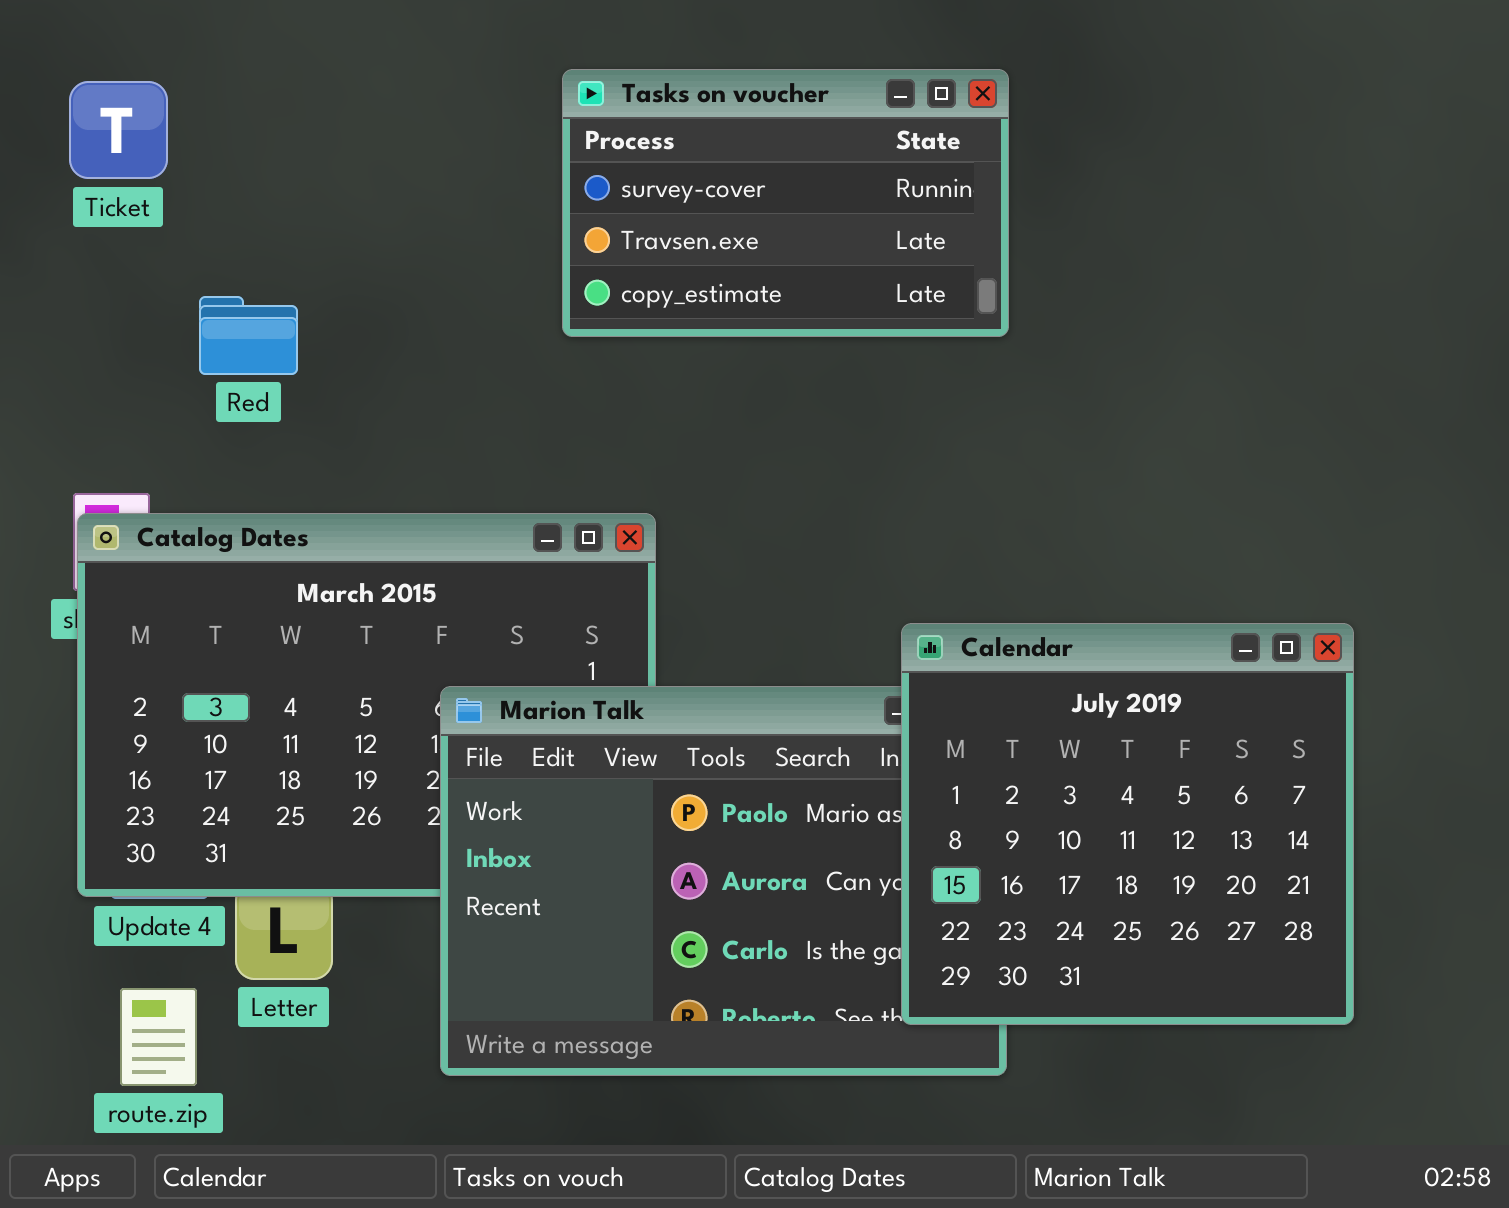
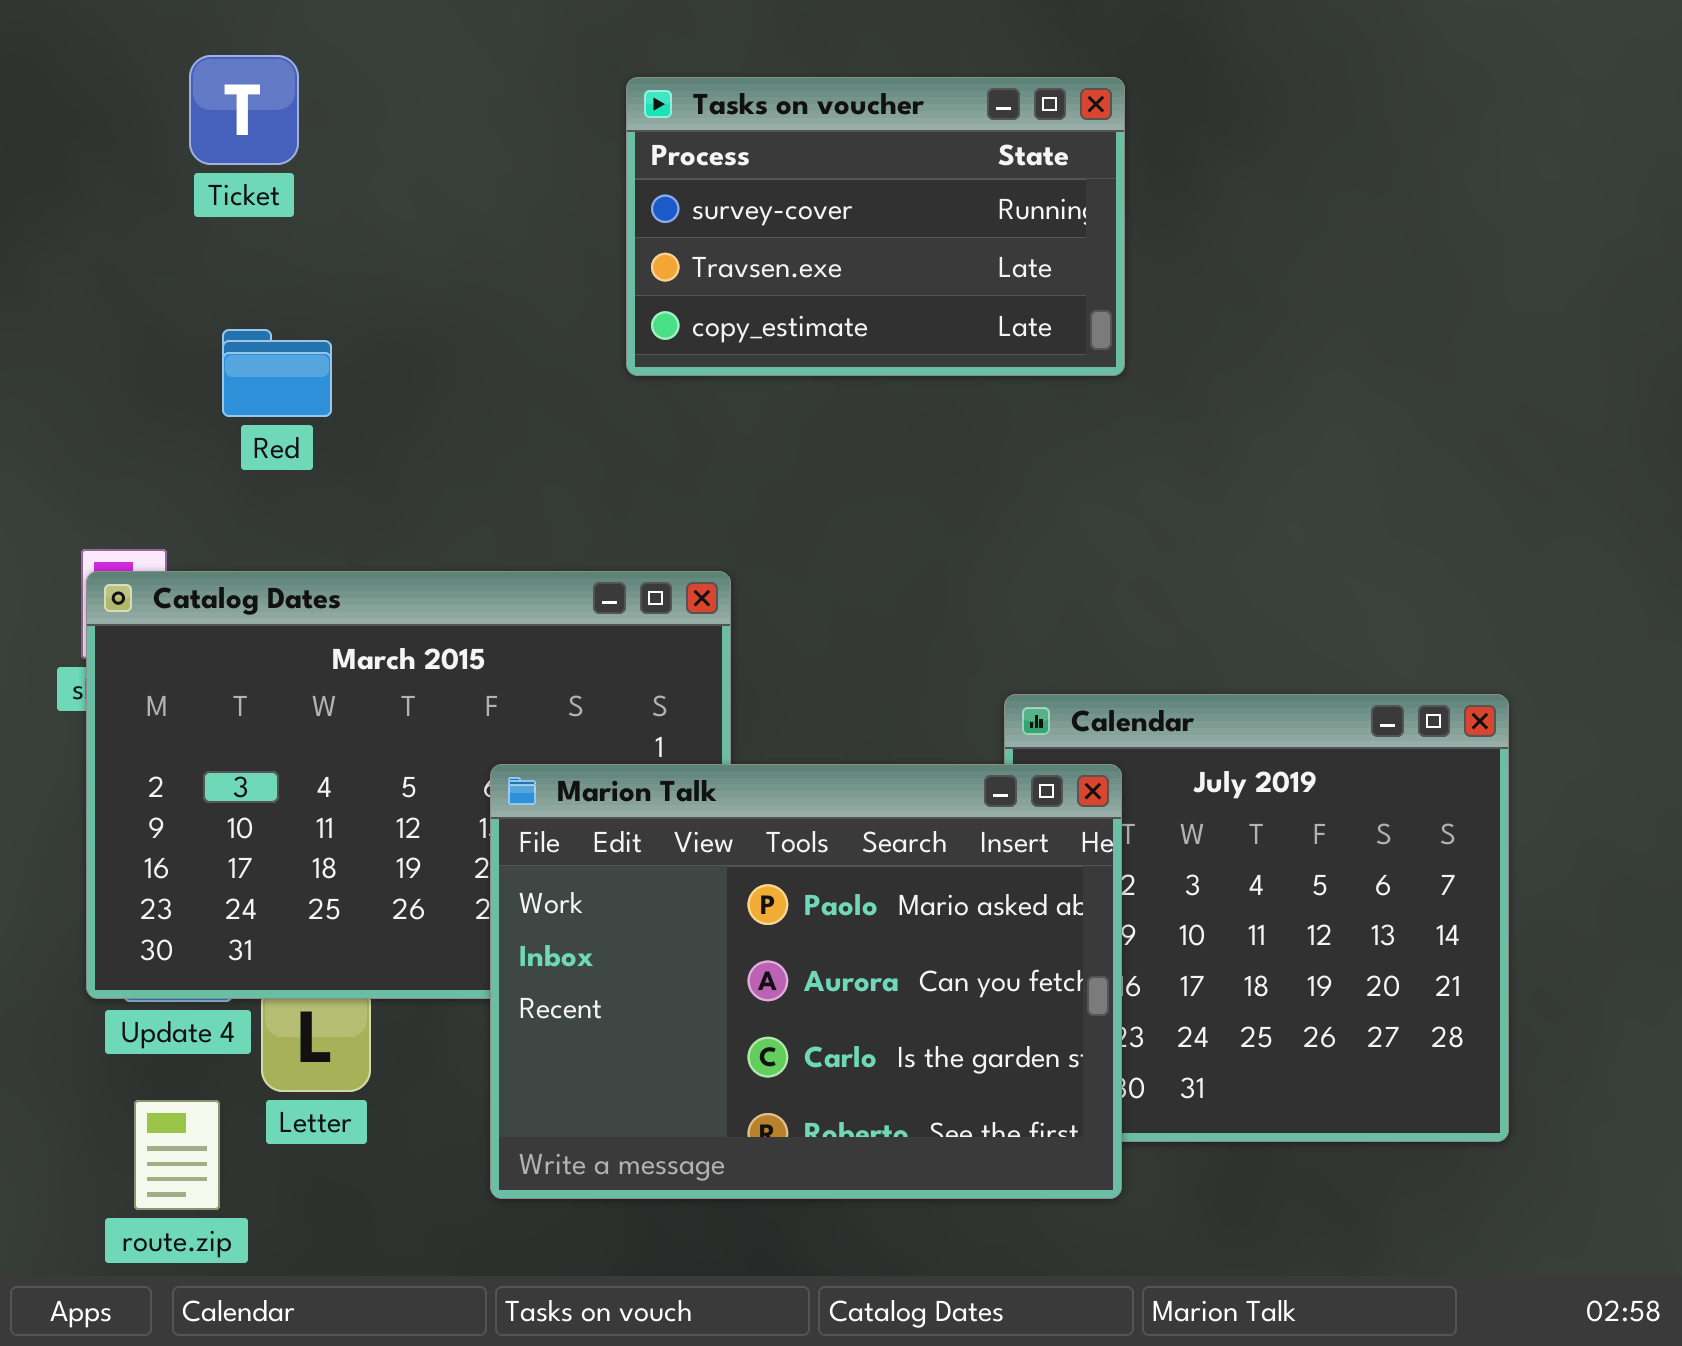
Ticket: [69,81,168,179] -> [189,55,299,165], moved
Marion Talk: [440,686,1007,1076] -> [490,764,1122,1199], raised

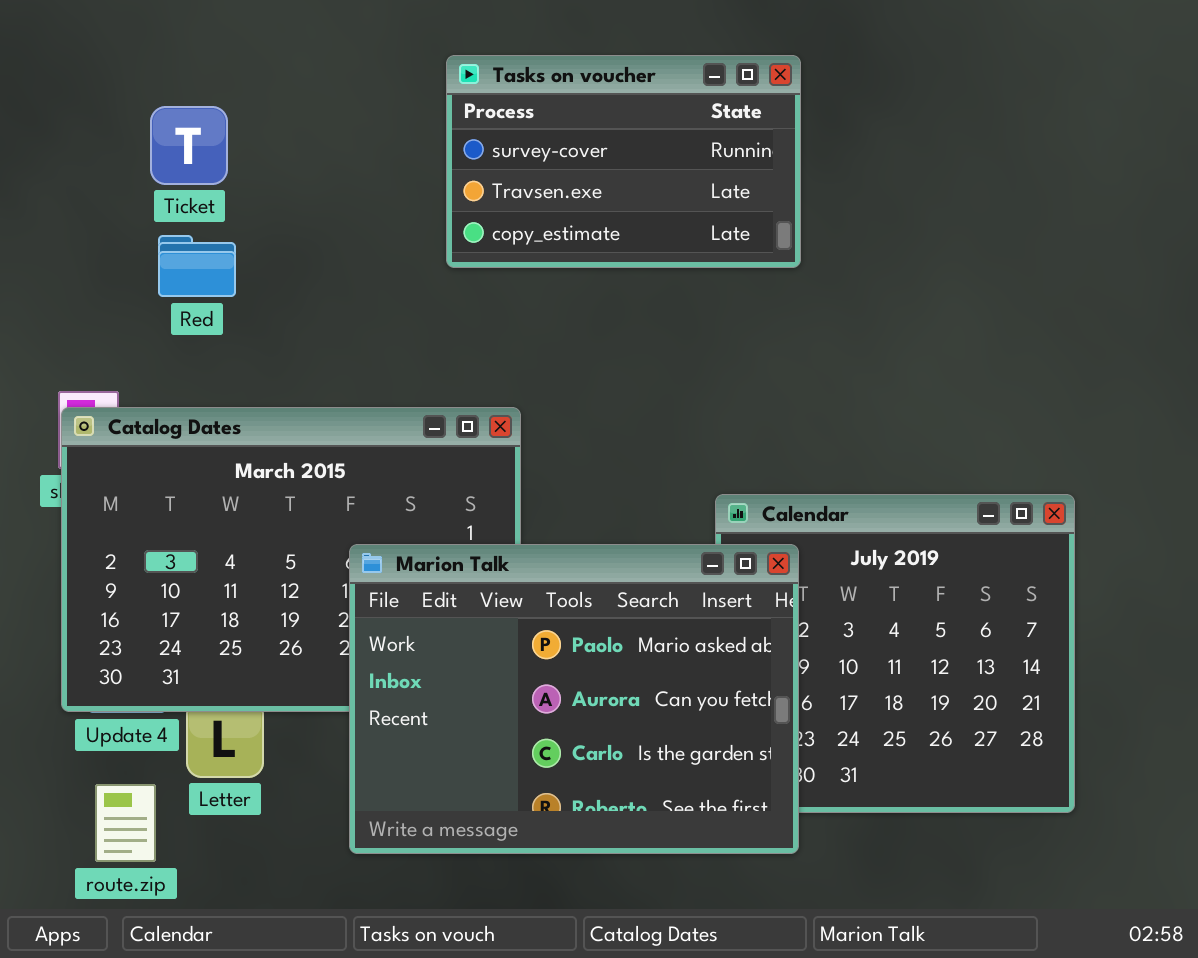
Ticket: [189,55,299,165] -> [150,106,228,185], moved

